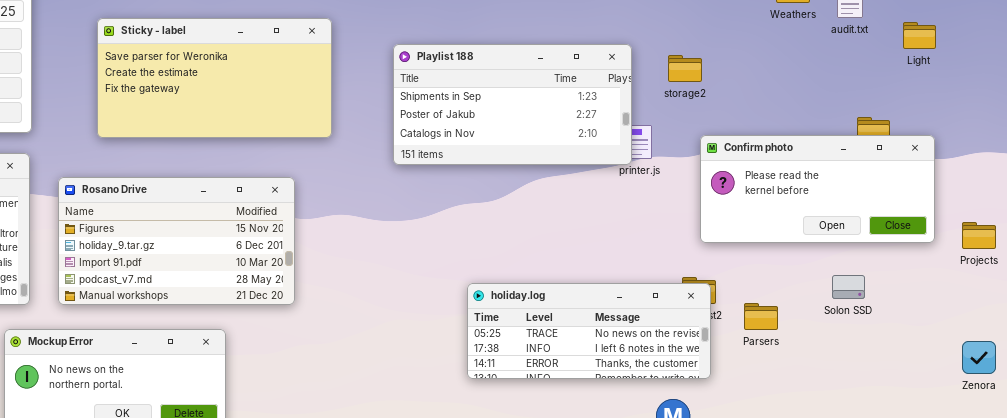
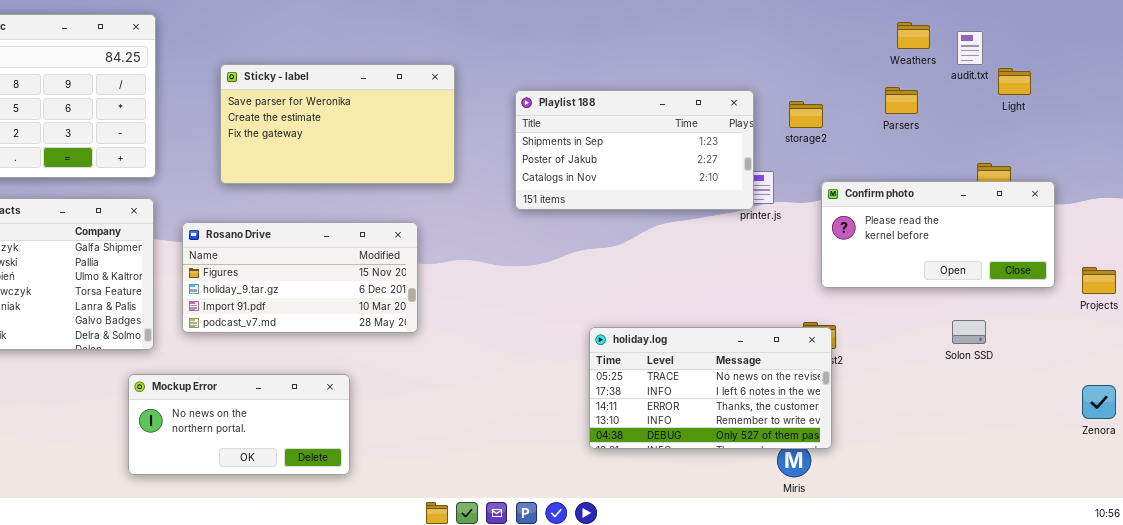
Light: [903,22,936,49] -> [998,68,1031,95], moved
Rosano Drive: [58,177,295,305] -> [182,222,418,333], resized
holiday.log: [467,283,711,379] -> [589,327,832,449], resized
Parsers: [744,303,778,330] -> [885,87,918,114], moved

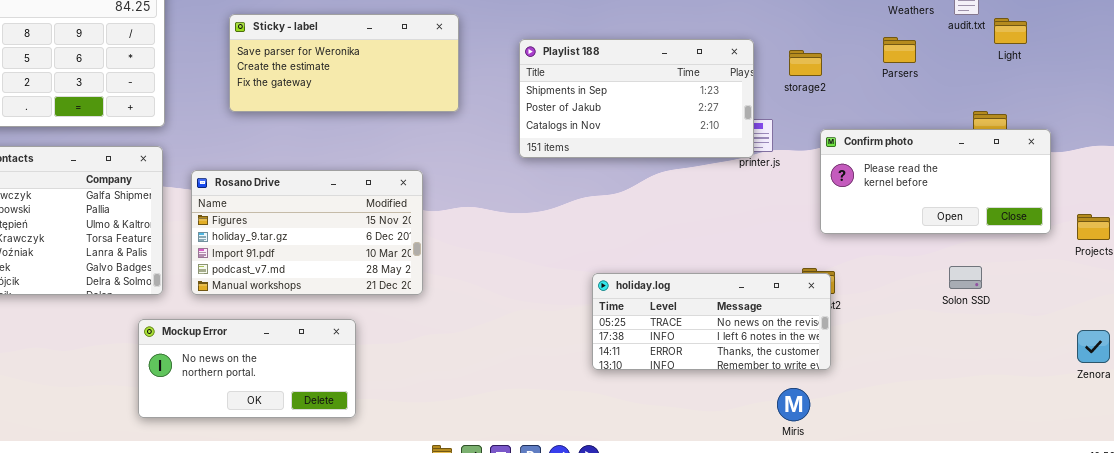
Sticky - label: [220,64,455,184] -> [229,14,459,112], resized
Rosano Drive: [182,222,418,333] -> [191,170,423,295], resized
holiday.log: [589,327,832,449] -> [592,273,831,370], resized

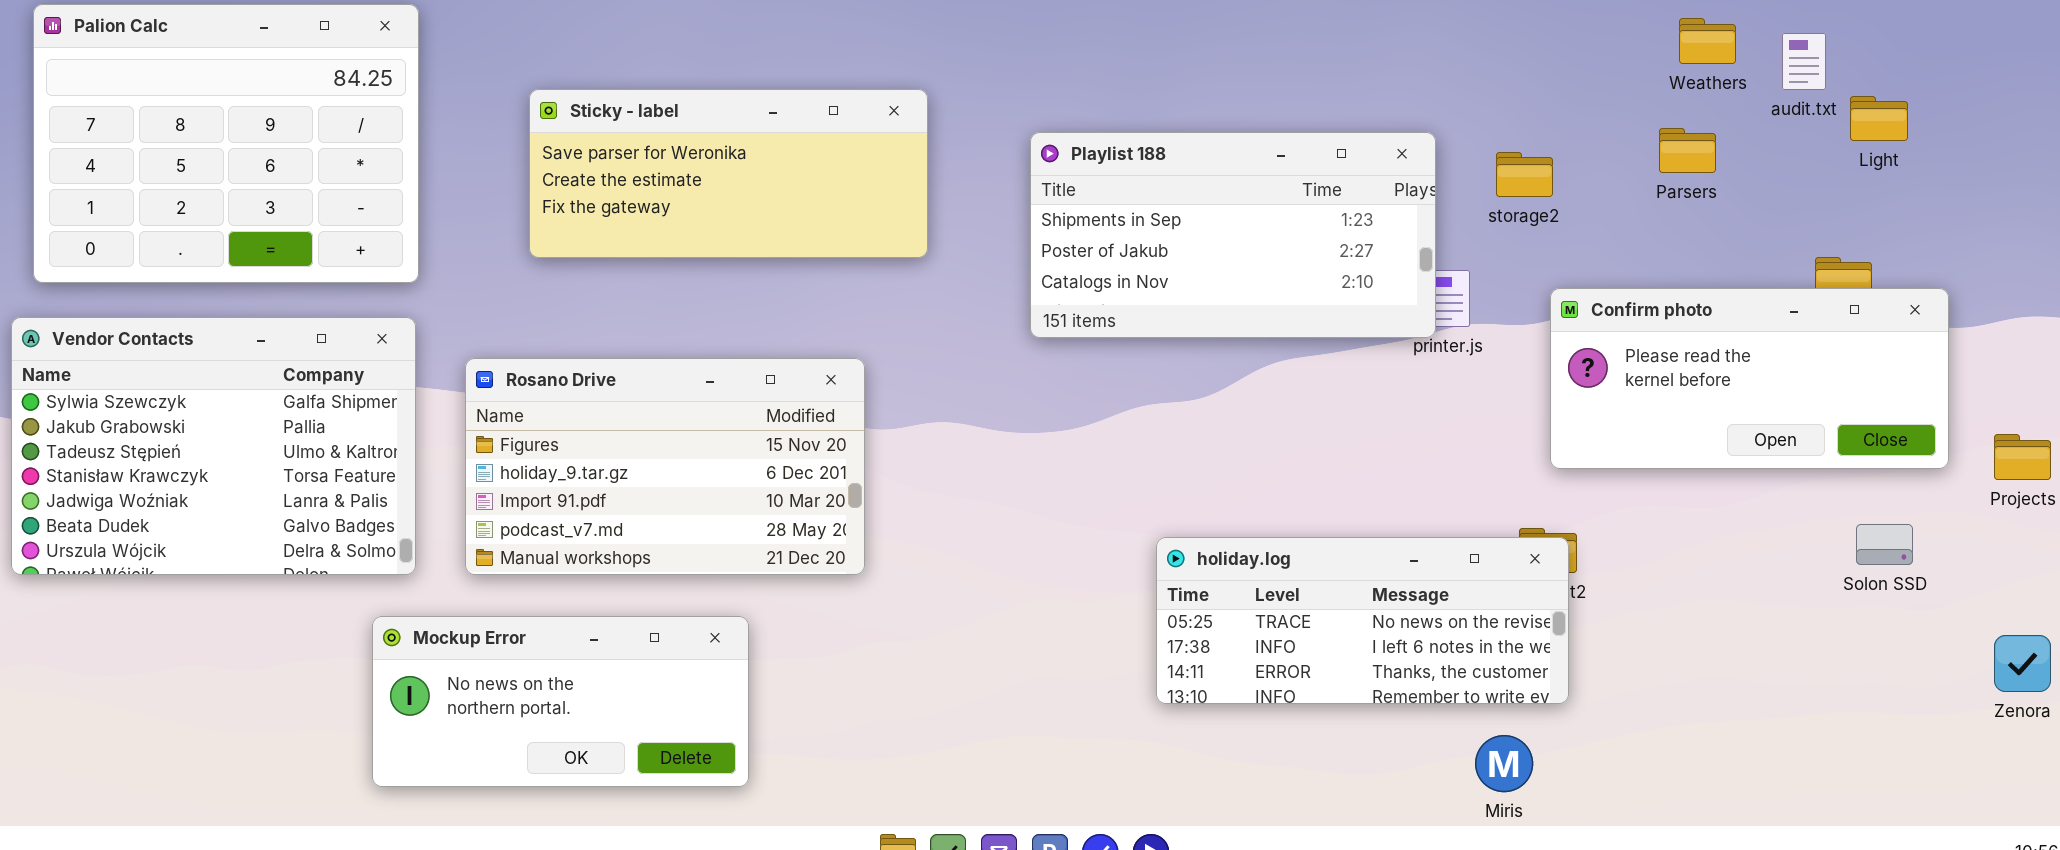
Solon SSD: [949,266,982,289] -> [1856,524,1913,565], moved

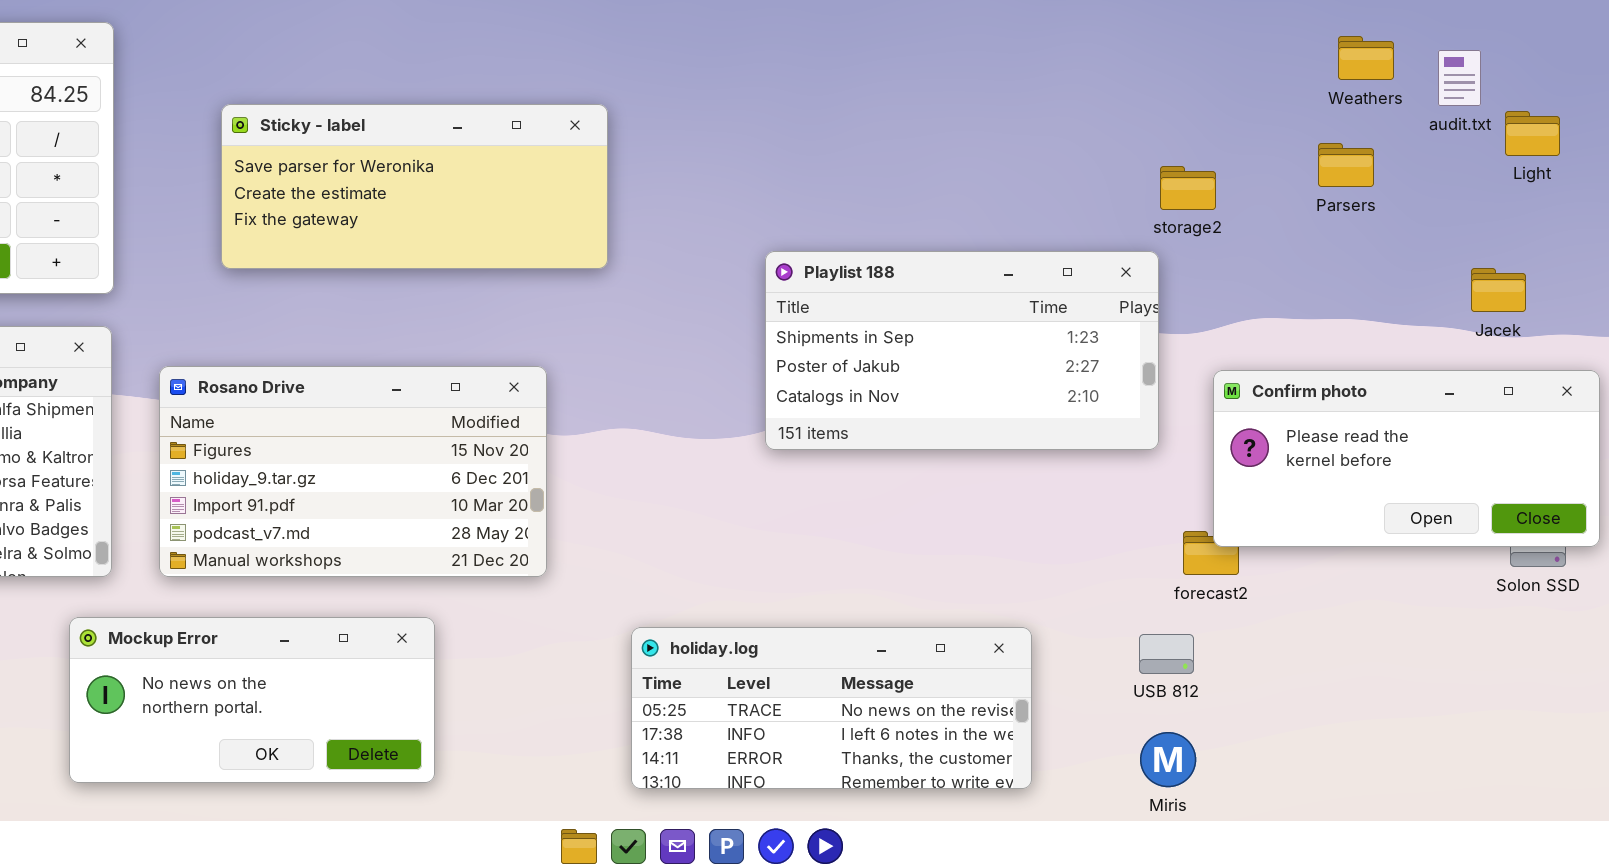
Playlist 188: [1030,132,1436,338] -> [765,251,1159,450], moved
Confirm photo: [1550,288,1949,469] -> [1213,370,1600,547], moved
holiday.log: [1156,537,1569,704] -> [631,627,1032,789], moved

